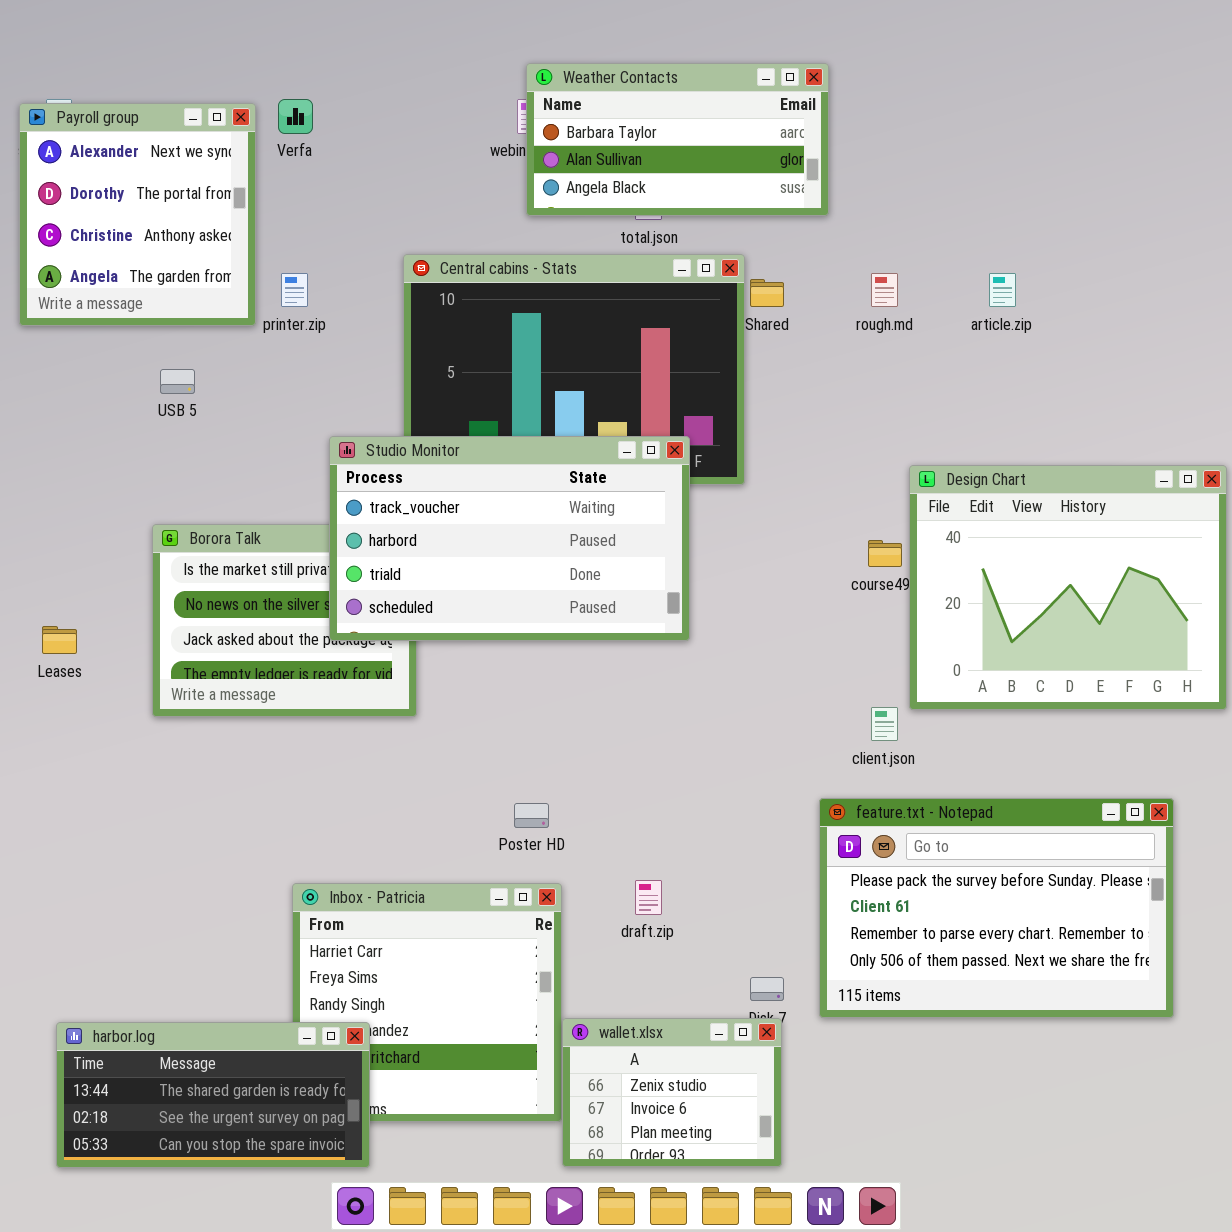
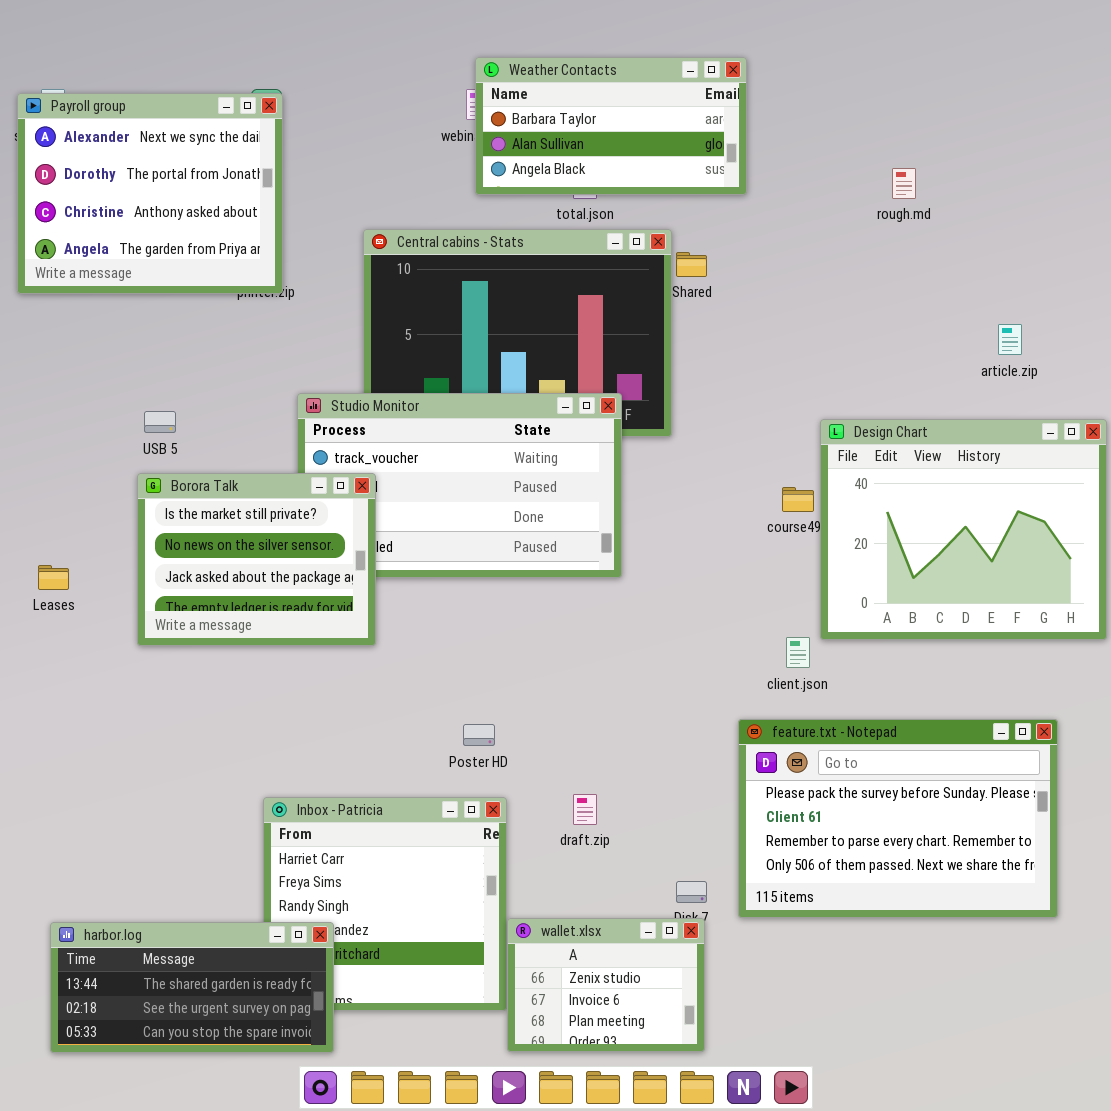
Payroll group: [19,103,256,326] -> [17,93,283,294], resized
rough.md: [871,273,898,307] -> [892,168,916,199], moved
article.zip: [989,273,1016,307] -> [998,324,1022,355], moved
USB 5: [160,369,195,394] -> [144,411,176,433], moved
Borora Talk: [152,524,417,717] -> [137,473,376,646], raised

